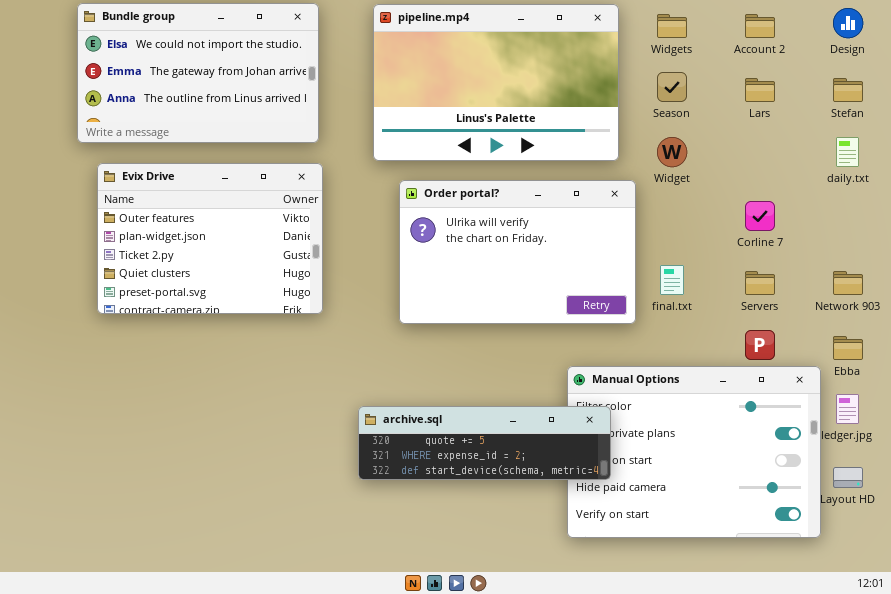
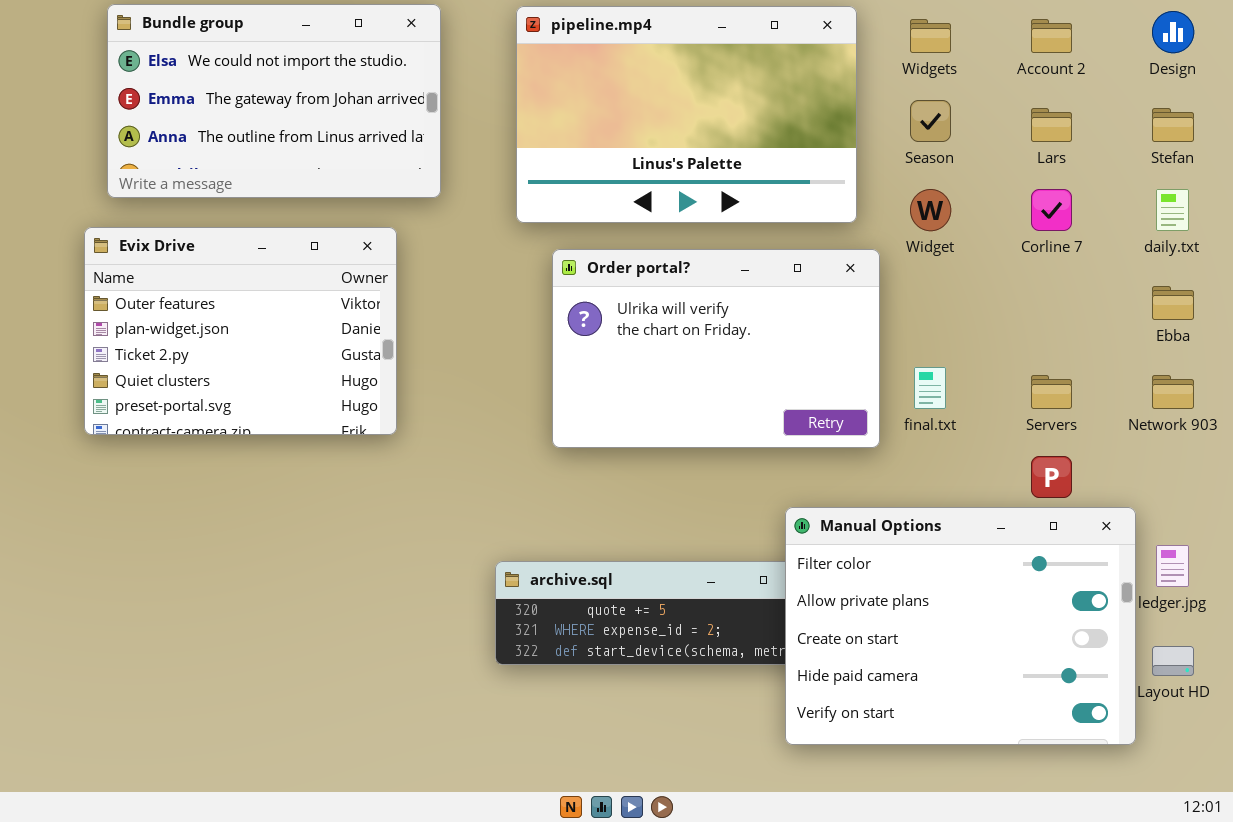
Evix Drive: [97,163,323,314] -> [84,227,397,435], moved
Corline 7: [745,201,775,231] -> [1031,189,1072,231], moved
Ebba: [833,336,863,360] -> [1152,286,1194,320], moved
Manual Options: [567,366,821,538] -> [785,507,1136,745], raised

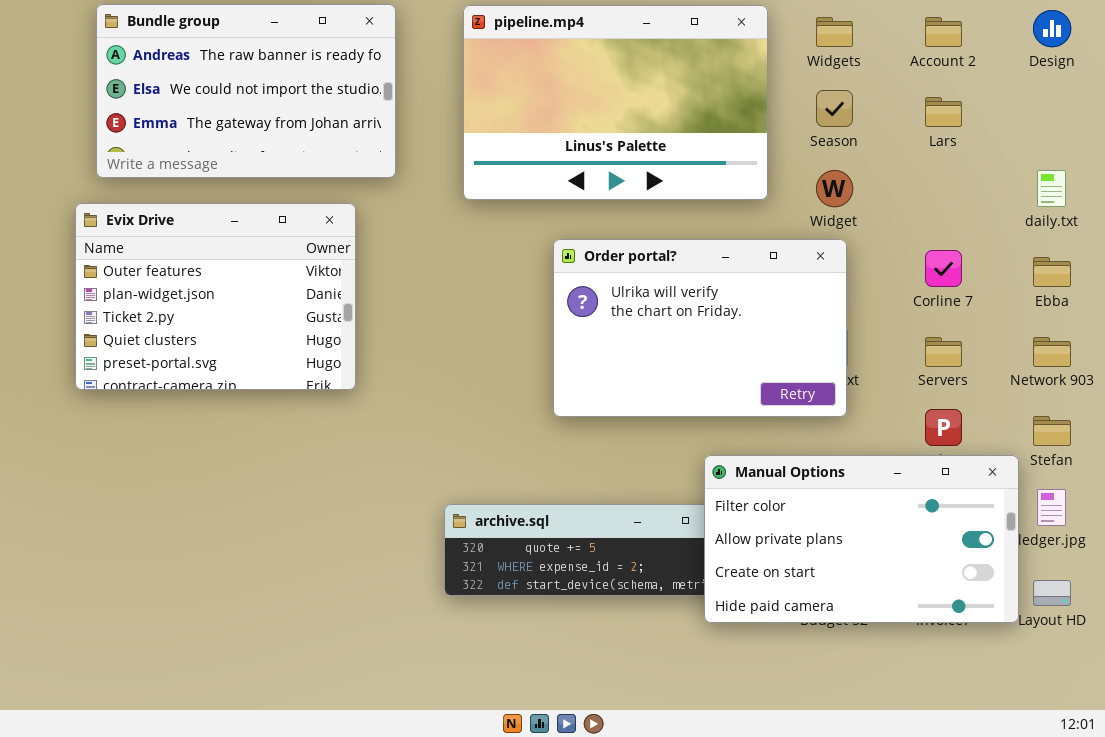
Bundle group: [107,4,441,198] -> [96,4,396,178], scrolled up 1 row
Stefan: [1152,108,1194,142] -> [1033,416,1071,446], moved
Corline 7: [1031,189,1072,231] -> [925,250,962,287], moved
Order portal?: [552,249,880,448] -> [553,239,847,417], moved
Manual Options: [785,507,1136,745] -> [704,455,1019,623], resized

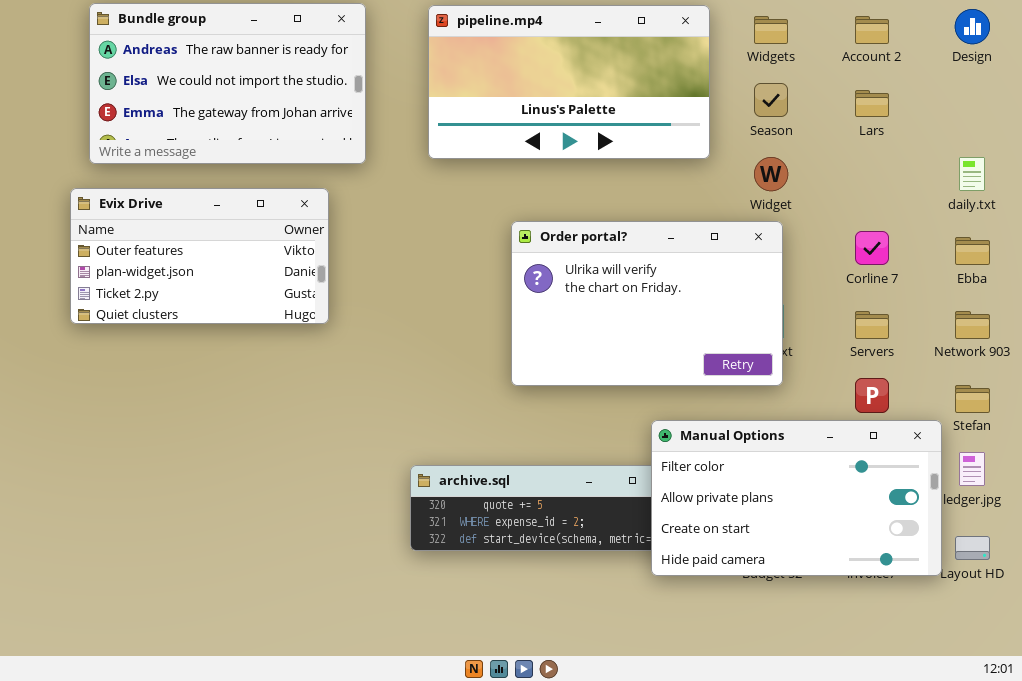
pipeline.mp4: [463,5,768,200] -> [428,5,710,159], resized
Evix Drive: [75,203,356,390] -> [70,188,329,324], resized

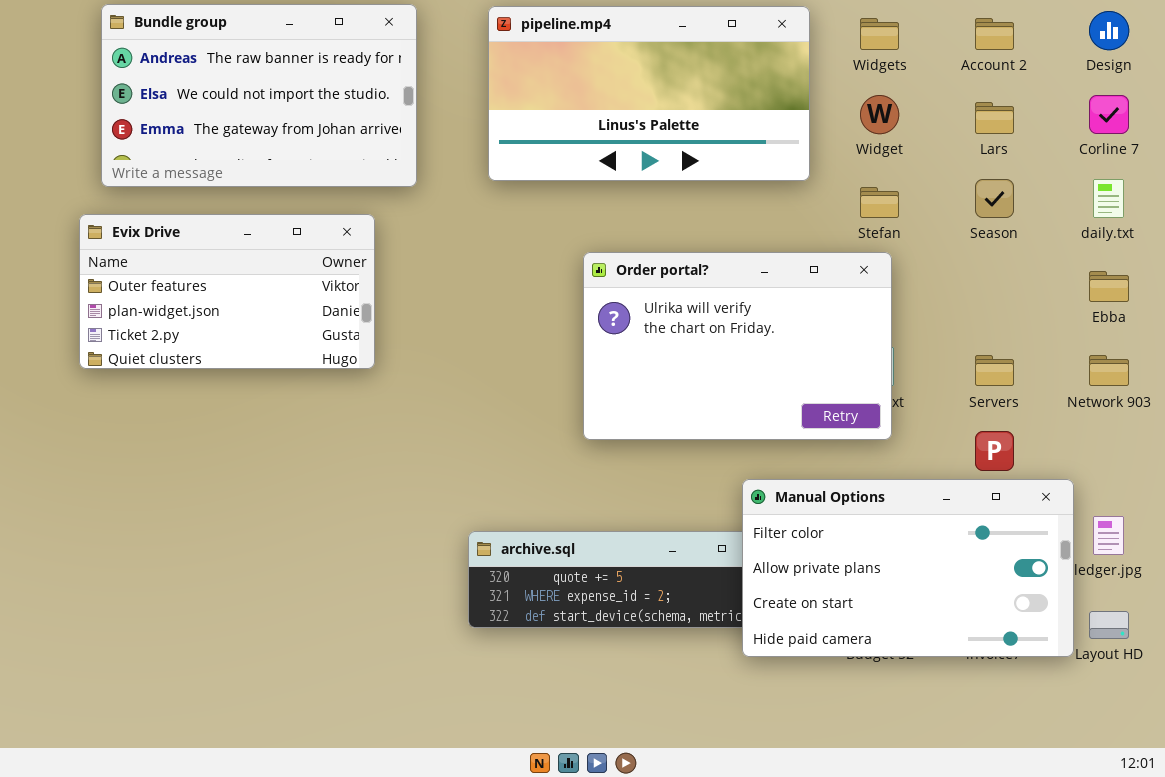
Season: [754,83,788,117] -> [975,179,1014,218], moved
Widget: [754,157,788,191] -> [860,95,899,134], moved
Corline 7: [855,231,889,265] -> [1089,95,1129,134], moved
Stefan: [955,385,990,413] -> [860,187,899,218], moved

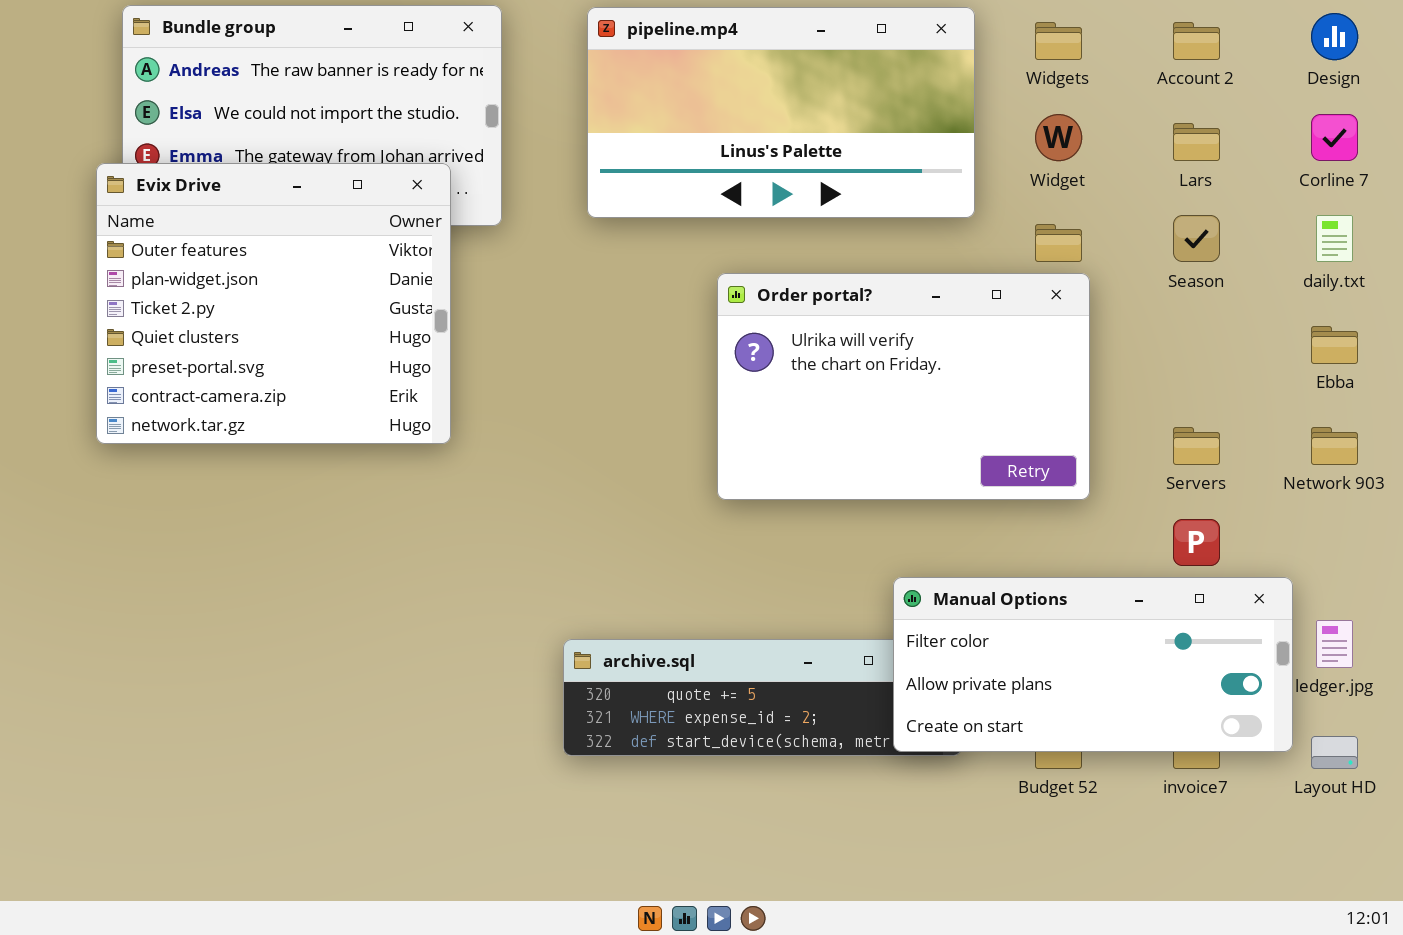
Evix Drive: [79,214,375,369] -> [96,163,451,444], resized
Order portal?: [583,252,892,440] -> [717,273,1090,500], moved
Manual Options: [742,479,1074,657] -> [893,577,1293,752], resized

